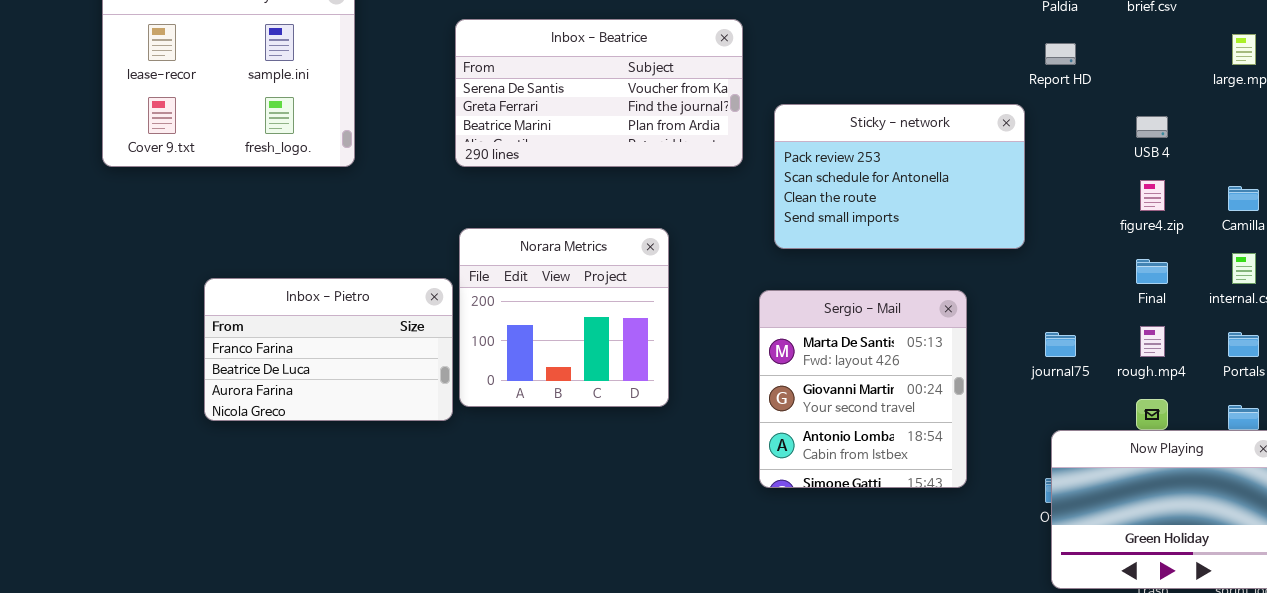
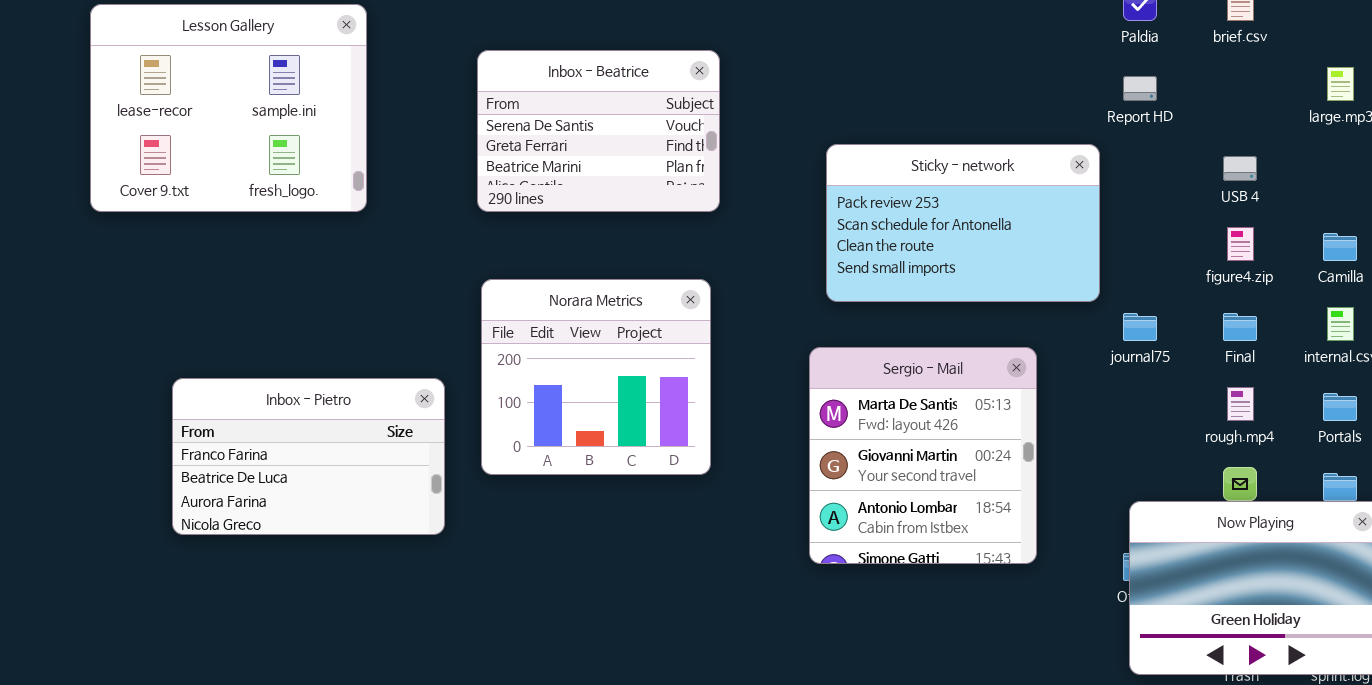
Inbox - Beatrice: [455,19,743,167] -> [477,50,720,212], resized
Inbox - Pietro: [204,278,453,421] -> [172,378,445,535], moved
journal75: [1045,332,1076,357] -> [1123,313,1157,341], moved

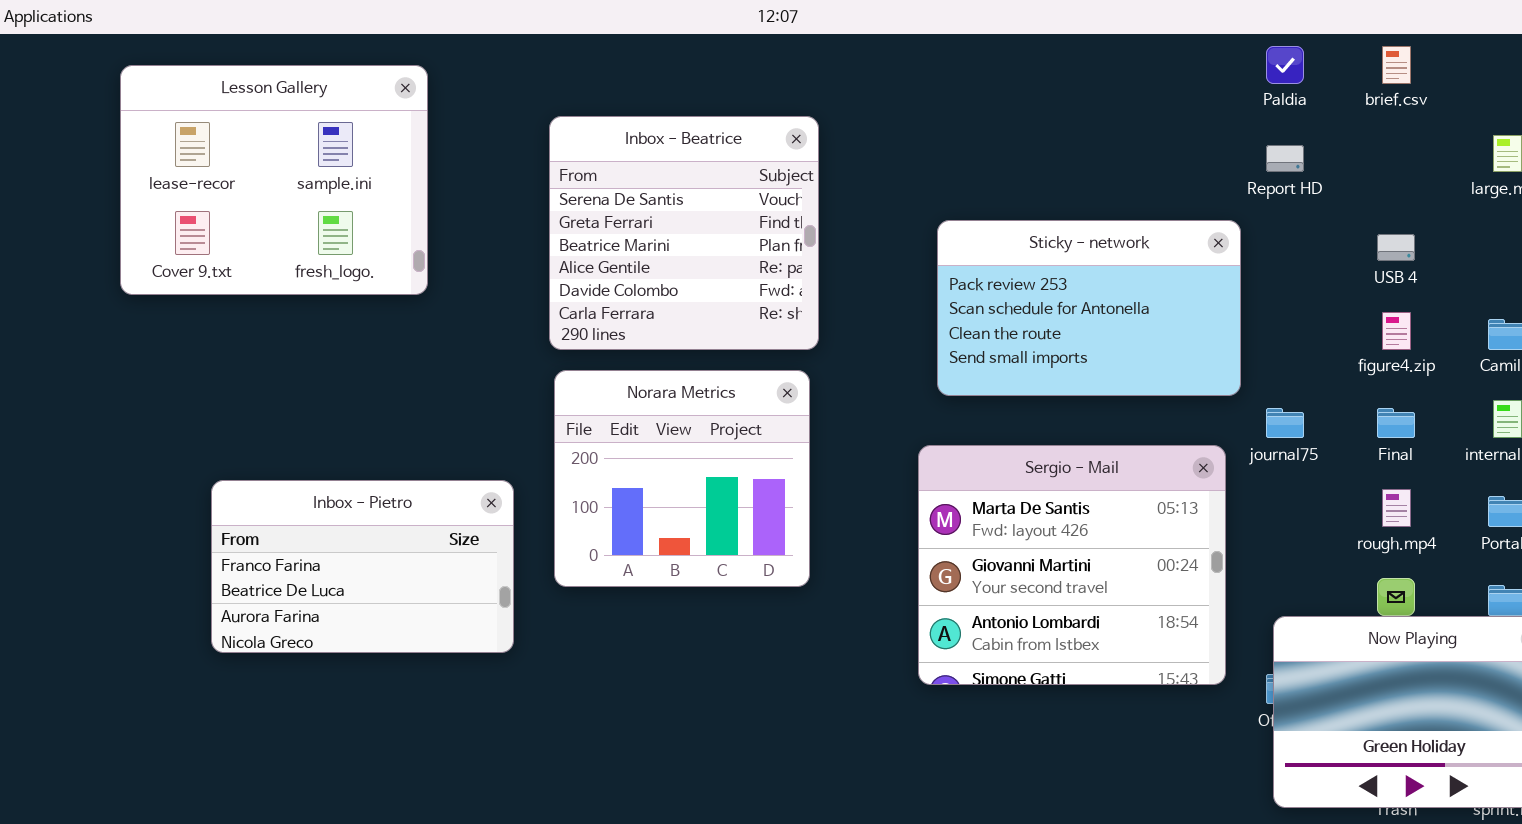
Inbox - Beatrice: [477,50,720,212] -> [549,116,819,350], resized
Sergio - Mail: [809,347,1037,564] -> [918,445,1226,685], resized

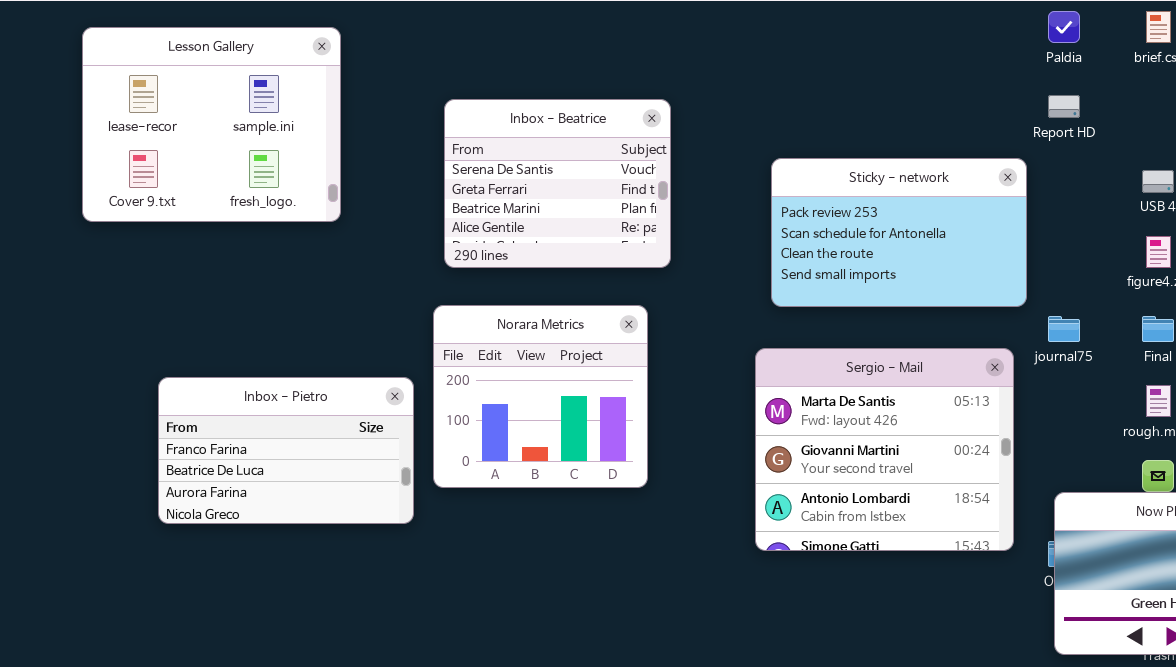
Inbox - Beatrice: [549,116,819,350] -> [444,99,671,268], resized
Norara Metrics: [554,370,810,587] -> [433,305,648,488], moved

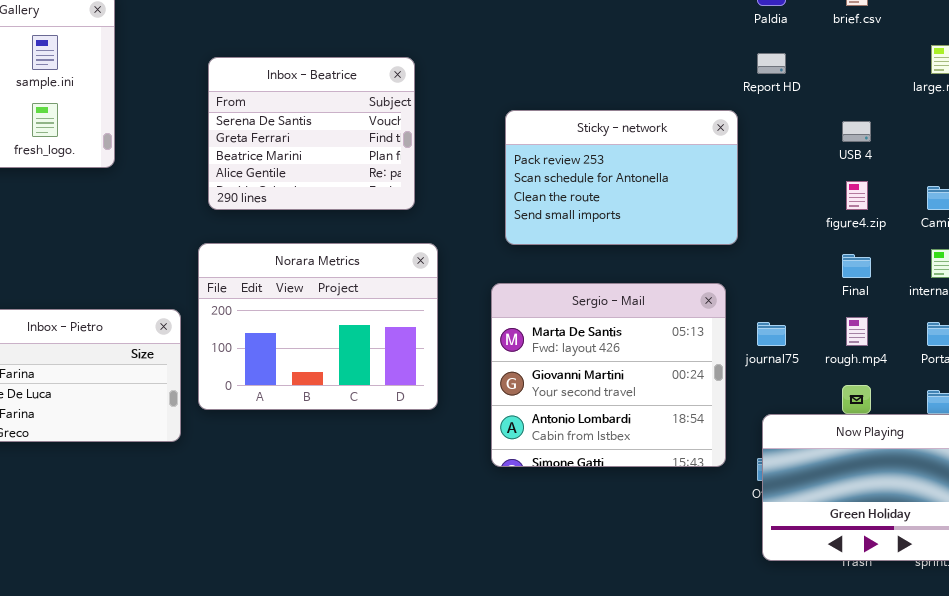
Norara Metrics: [433,305,648,488] -> [198,243,438,410], resized
journal75: [1048,316,1080,342] -> [757,322,786,346], moved

